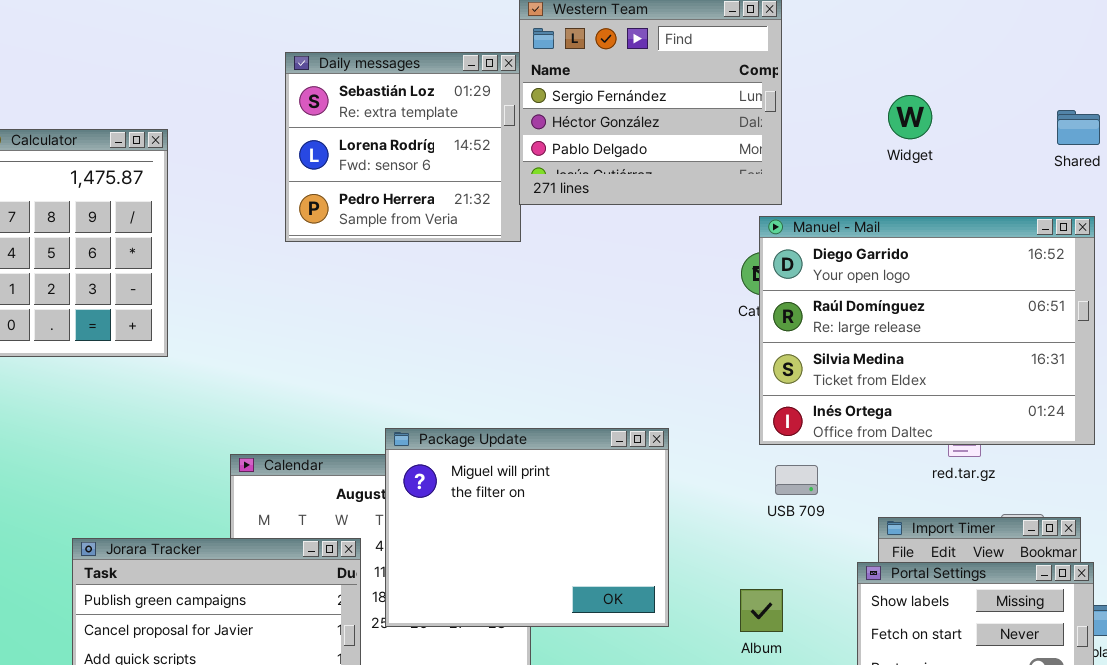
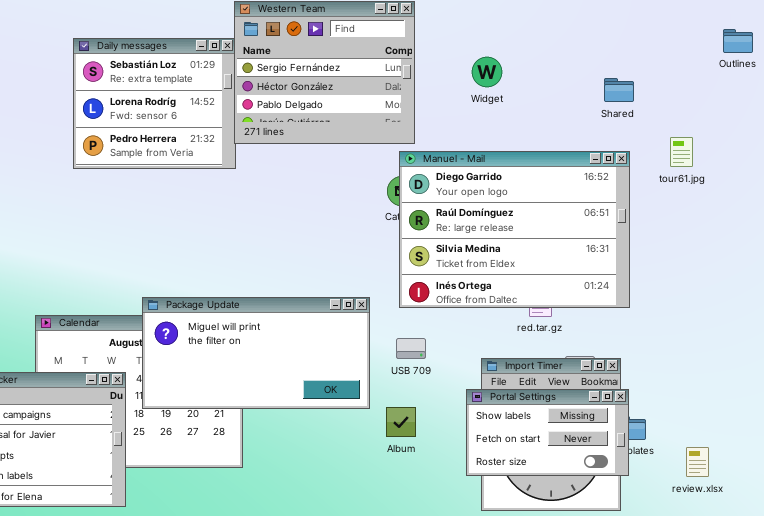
Widget: [888,95,932,139] -> [472,57,502,87], moved
Package Update: [385,428,669,627] -> [142,297,370,409], resized
USB 709: [775,465,818,495] -> [396,338,426,359], moved

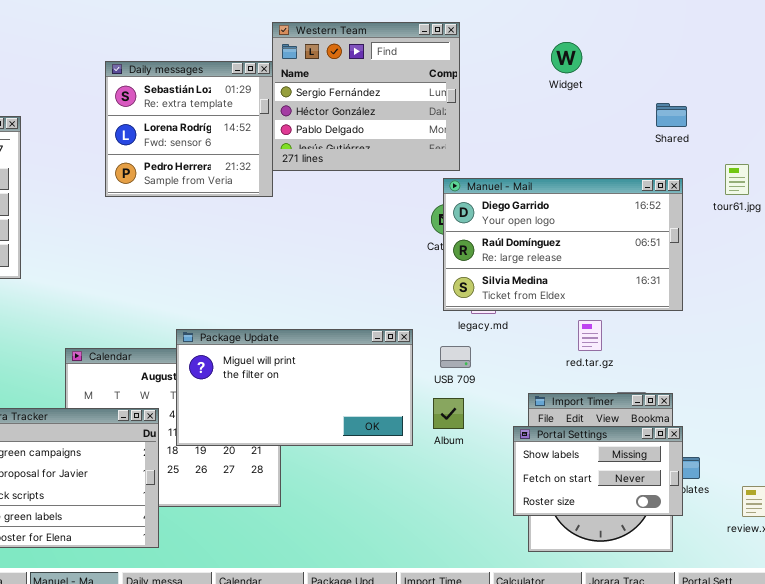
Widget: [472,57,502,87] -> [551,42,582,73], moved
Manuel - Mail: [399,151,630,308] -> [443,178,683,311], resized
USB 709: [396,338,426,359] -> [440,346,471,368], moved
Album: [386,407,416,437] -> [433,398,464,429], moved

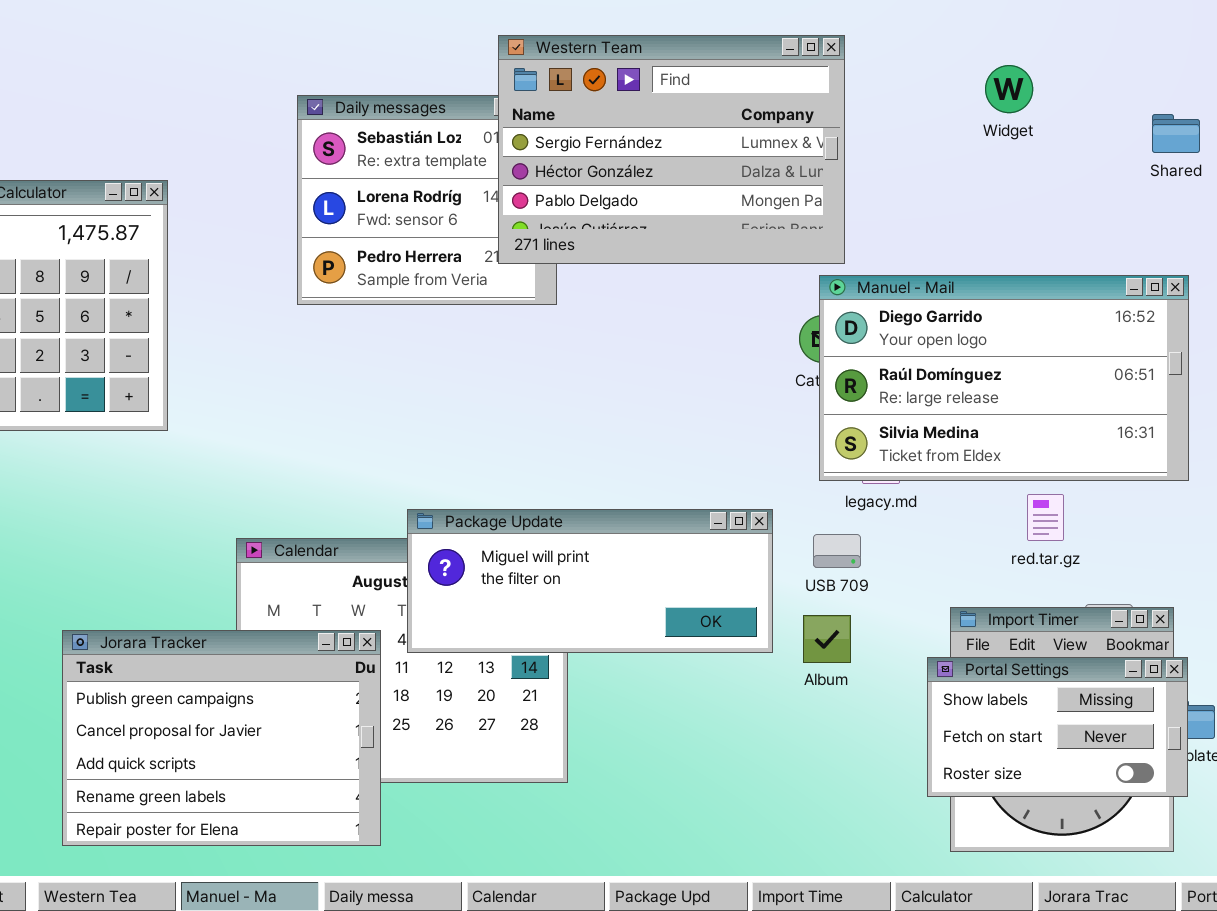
Western Team: [272,22,460,171] -> [498,35,845,264], resized
Shared: [656,103,687,127] -> [1152,114,1200,153], moved
Package Update: [176,329,413,446] -> [407,509,773,653], resized

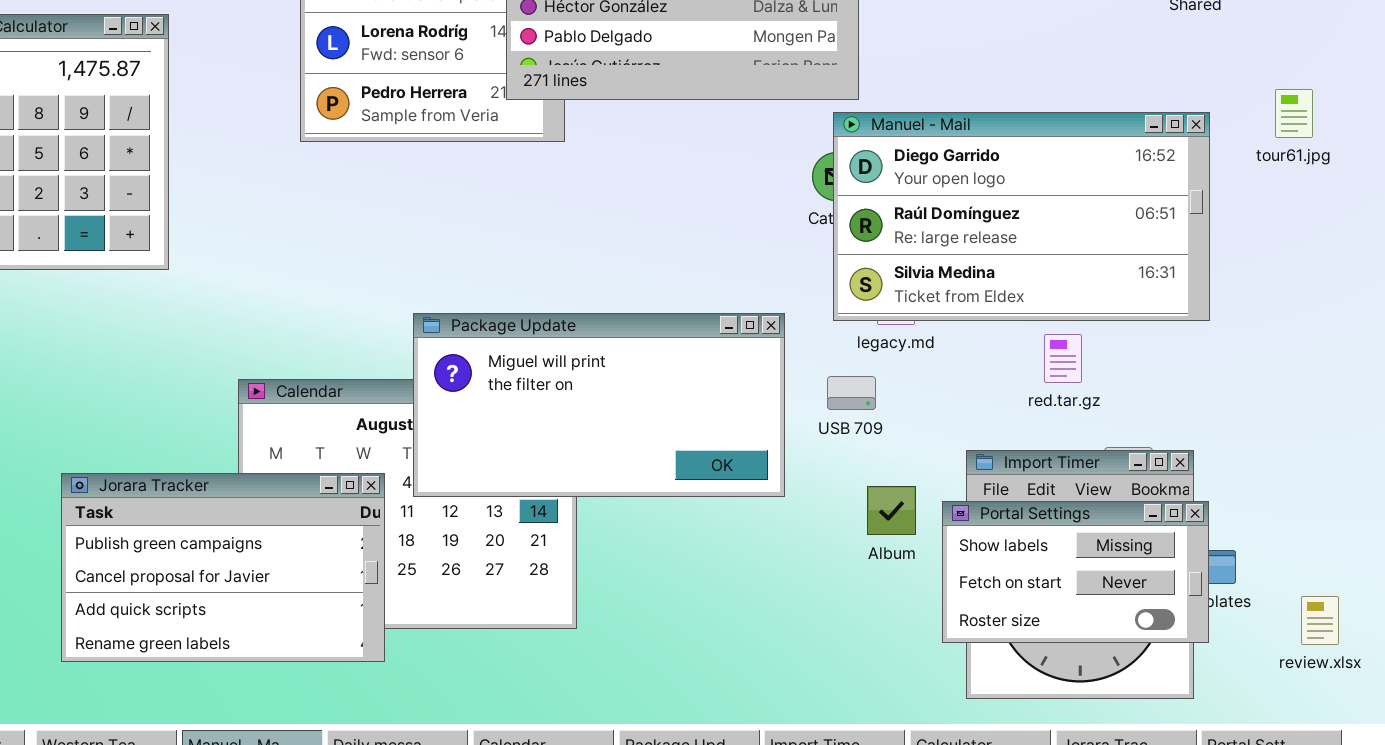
Package Update: [407,509,773,653] -> [413,313,785,497], resized
Album: [803,615,851,663] -> [867,486,916,535], moved
Jorara Tracker: [62,630,381,846] -> [61,473,385,662], resized

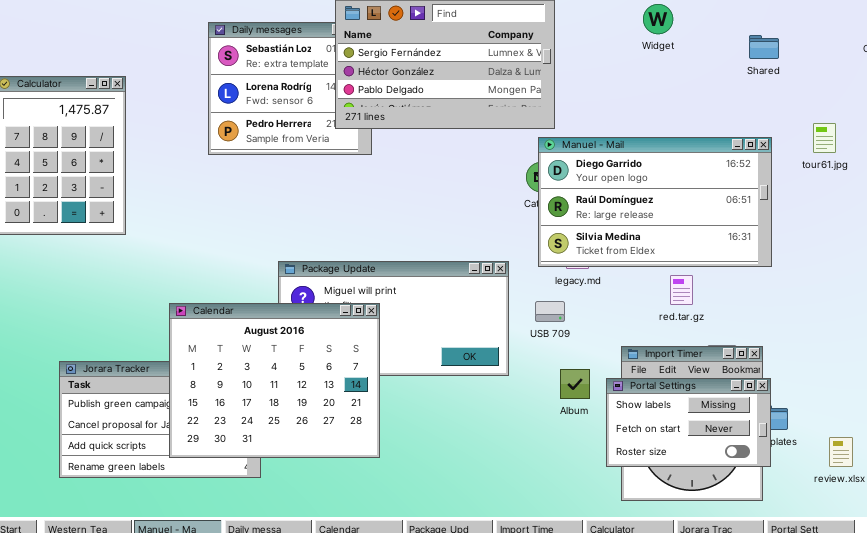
Calendar: [238,379,577,629] -> [169,303,380,458], raised

